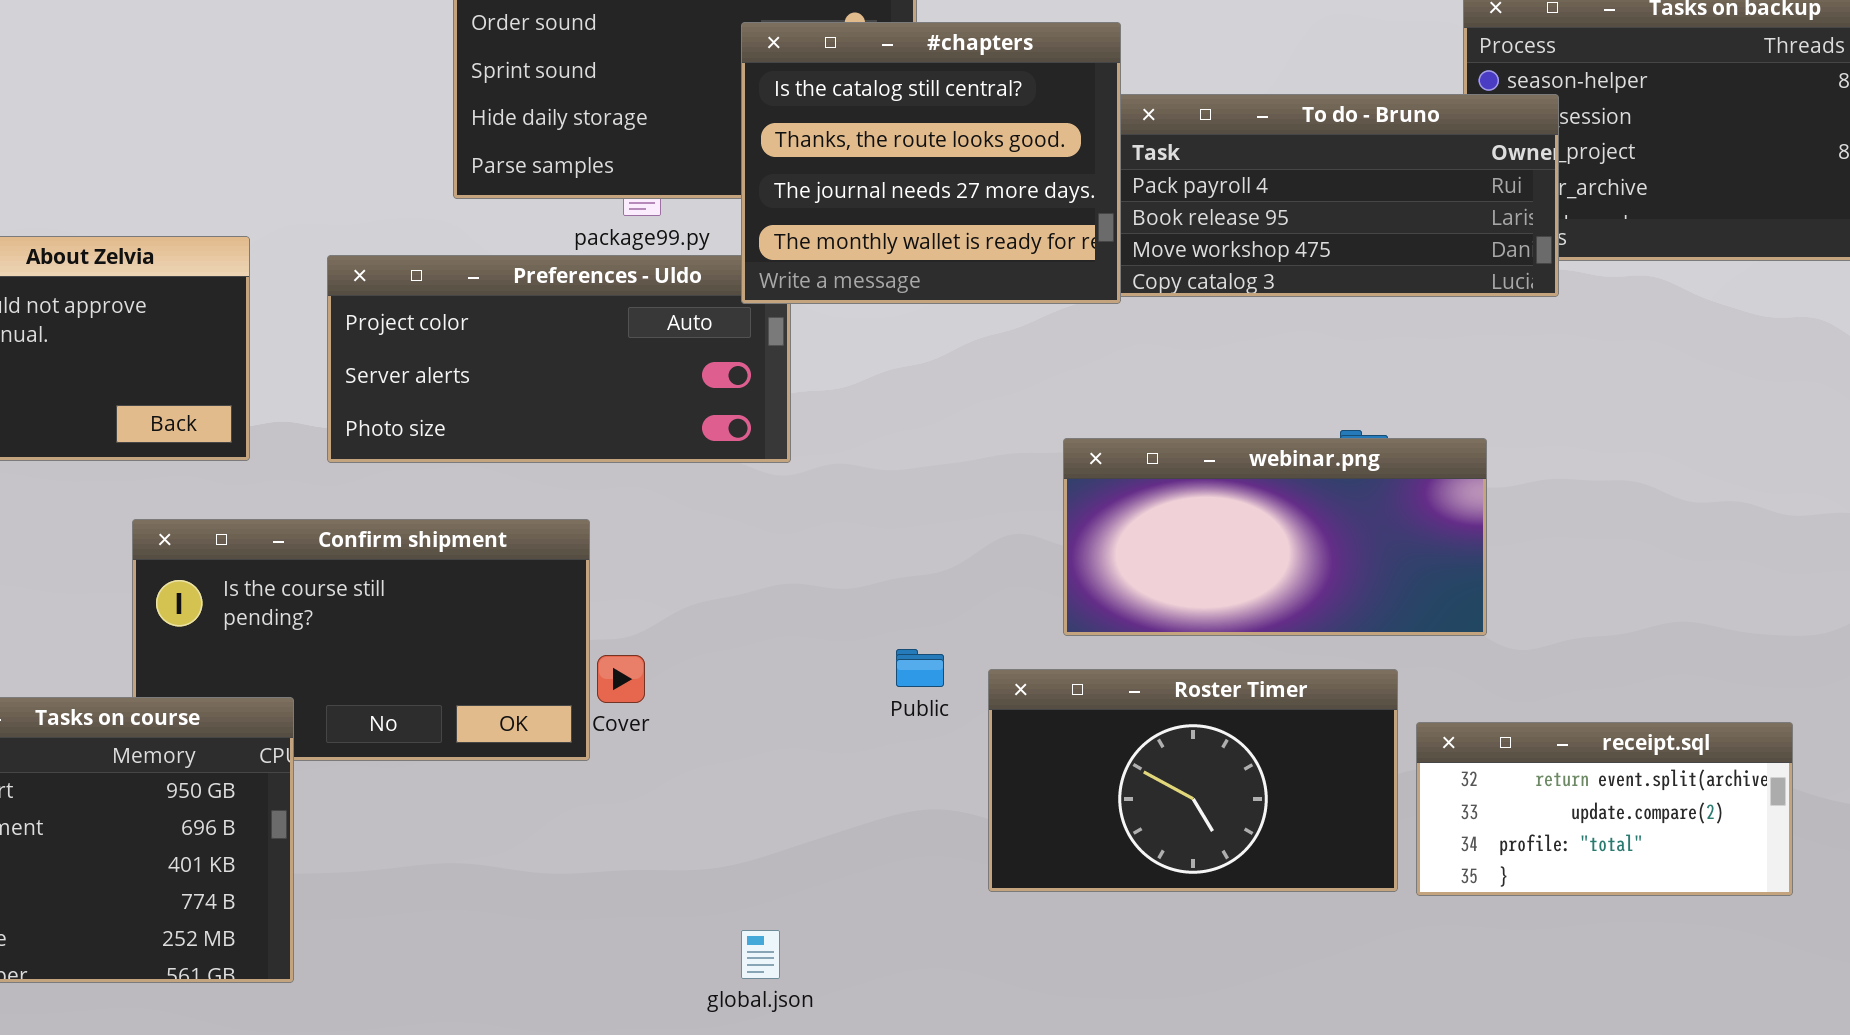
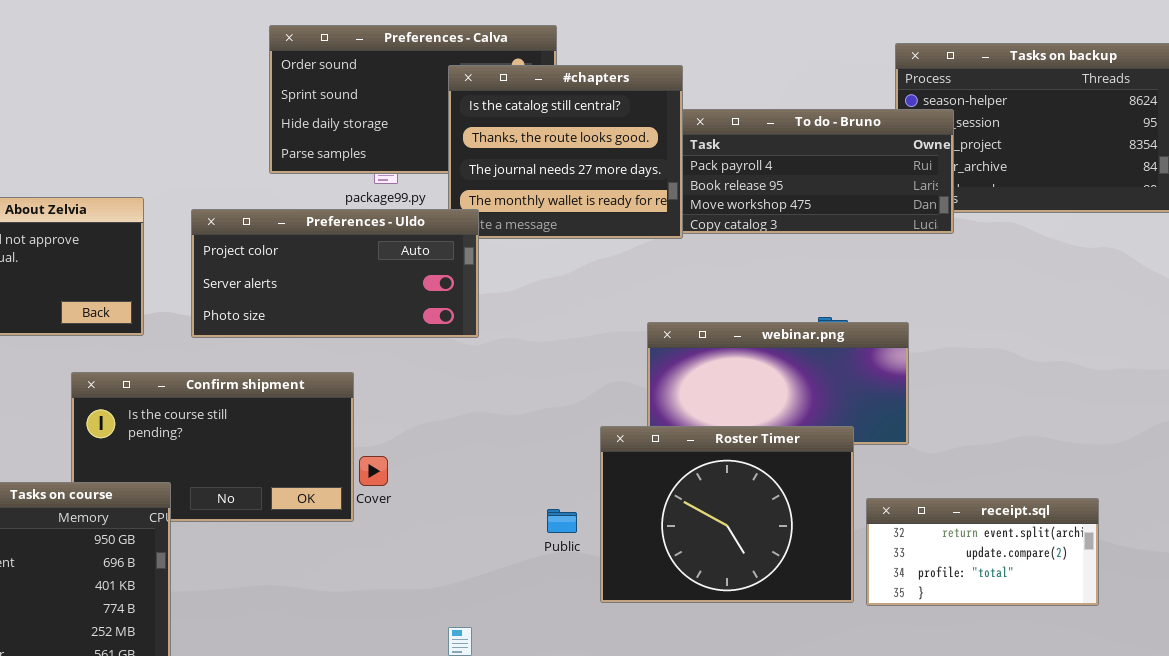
Preferences - Uldo: [327,255,791,463] -> [191,209,479,338], raised
Public: [896,649,944,687] -> [547,509,577,533], moved
Roster Timer: [988,669,1398,892] -> [600,426,854,603], resized

